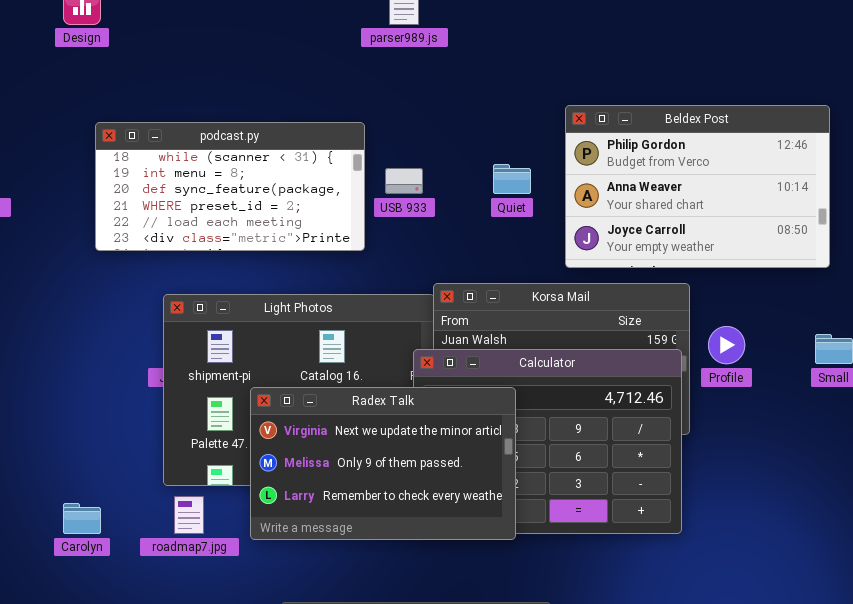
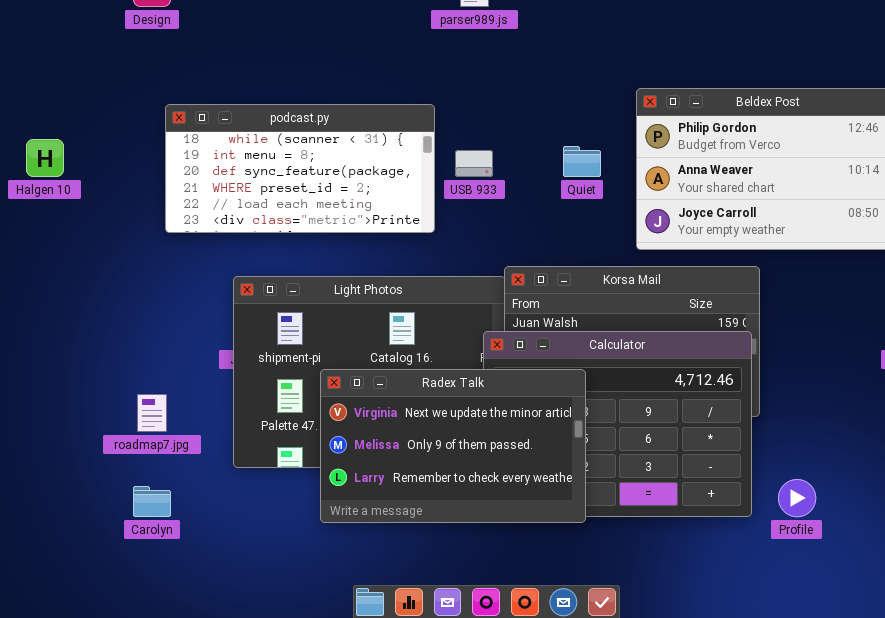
Profile: [708,326,745,364] -> [778,479,816,517], moved
roadmap7.jpg: [174,496,204,534] -> [137,394,167,432], moved

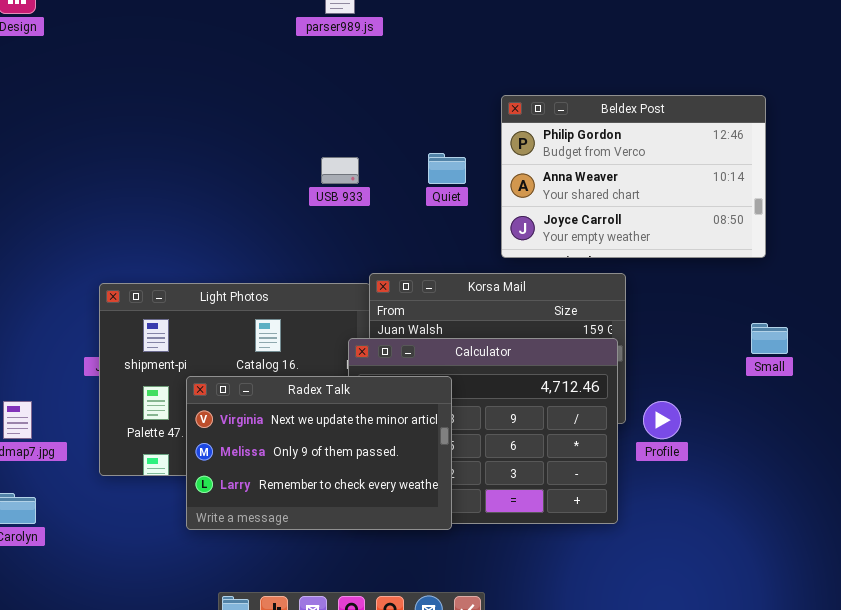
podcast.py: [165,104,435,233] -> none, closed
Profile: [778,479,816,517] -> [643,401,681,439], moved

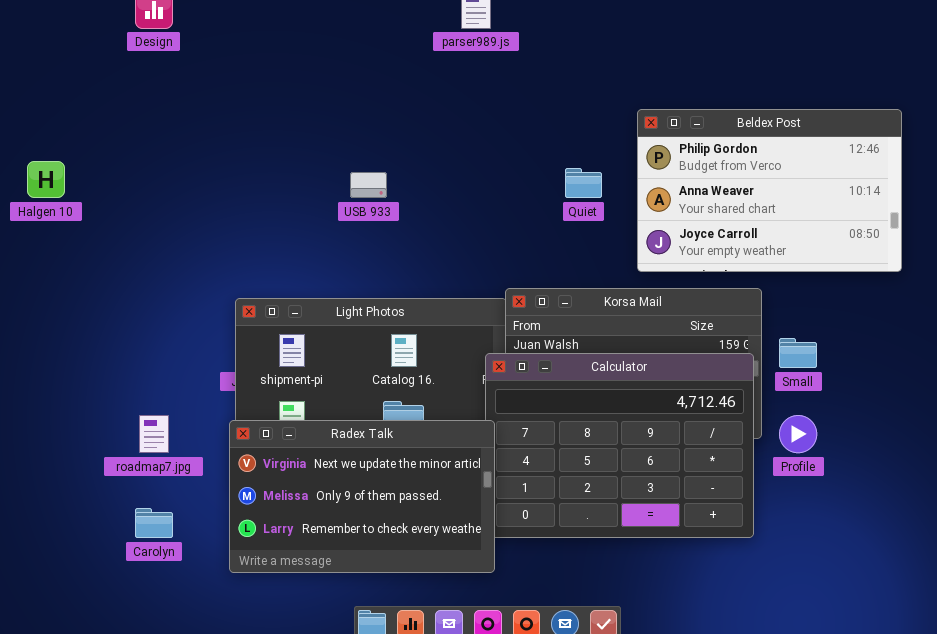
USB 933: [321,157,359,184] -> [350,172,387,198], moved
Small: [751,323,788,354] -> [779,338,817,368], moved
Radex Talk: [186,376,452,530] -> [229,420,495,573], moved

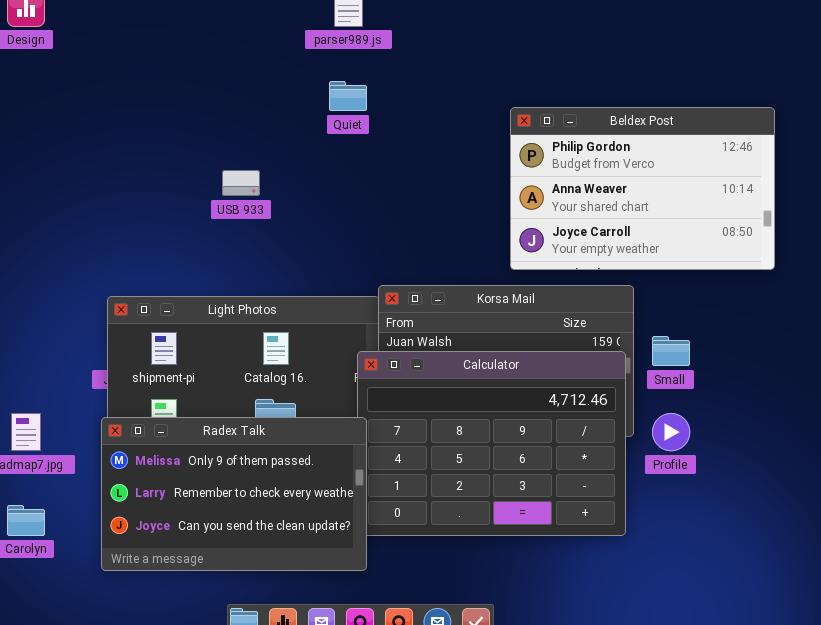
Quiet: [565,168,602,198] -> [329,81,367,111], moved
Radex Talk: [229,420,495,573] -> [101,417,367,571], scrolled down 1 row

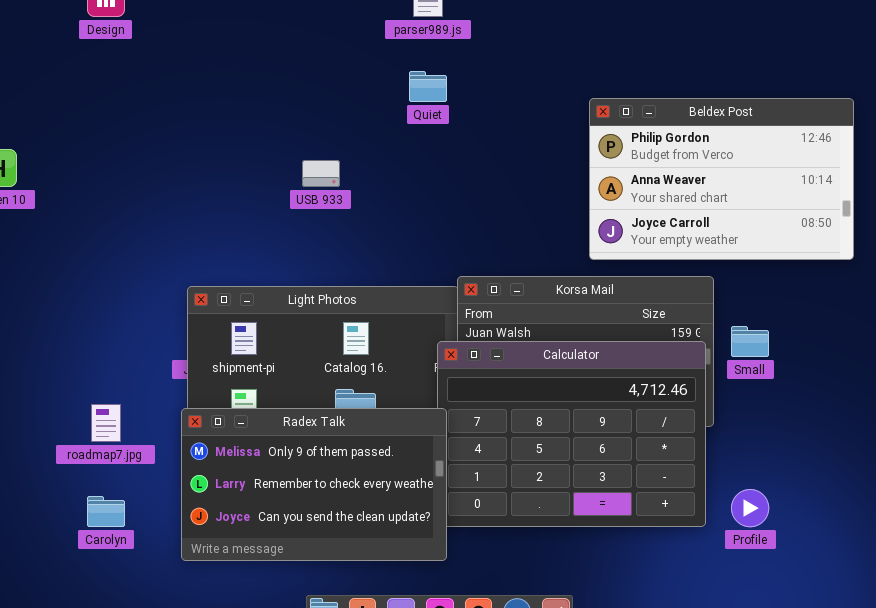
Profile: [652,413,690,451] -> [731,489,769,527], moved

